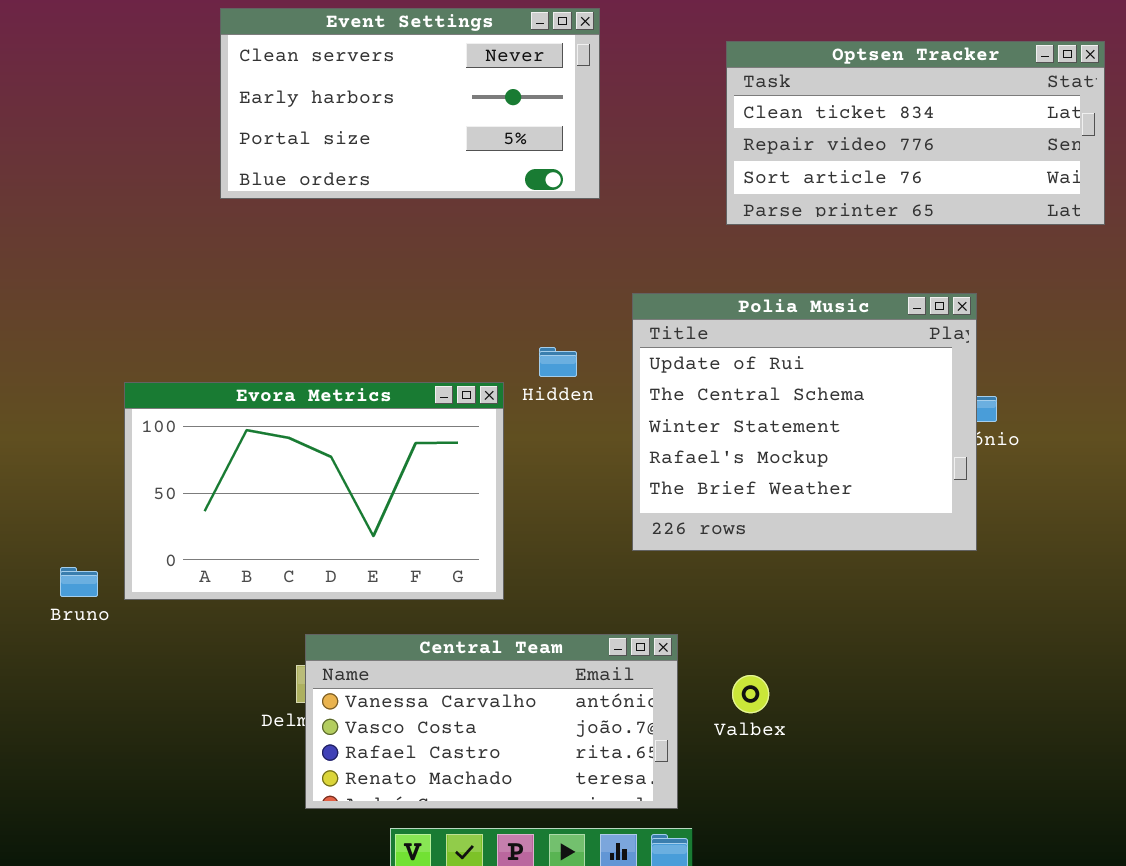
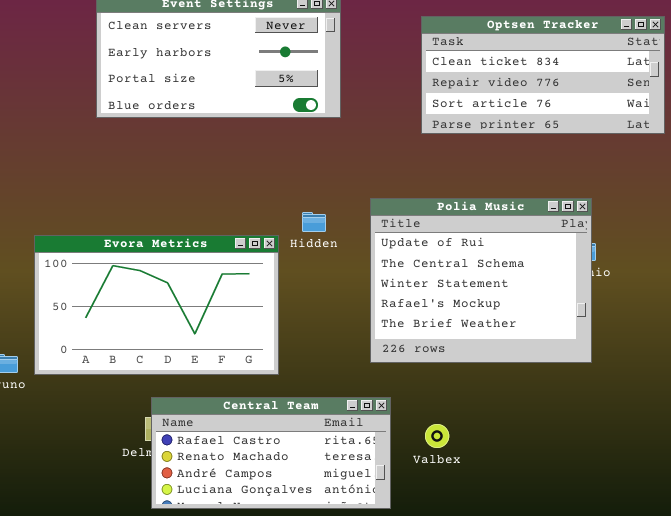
Polia Music: [632,293,977,551] -> [370,198,592,363], moved
Central Team: [305,634,678,809] -> [151,397,391,509], scrolled down 2 rows

